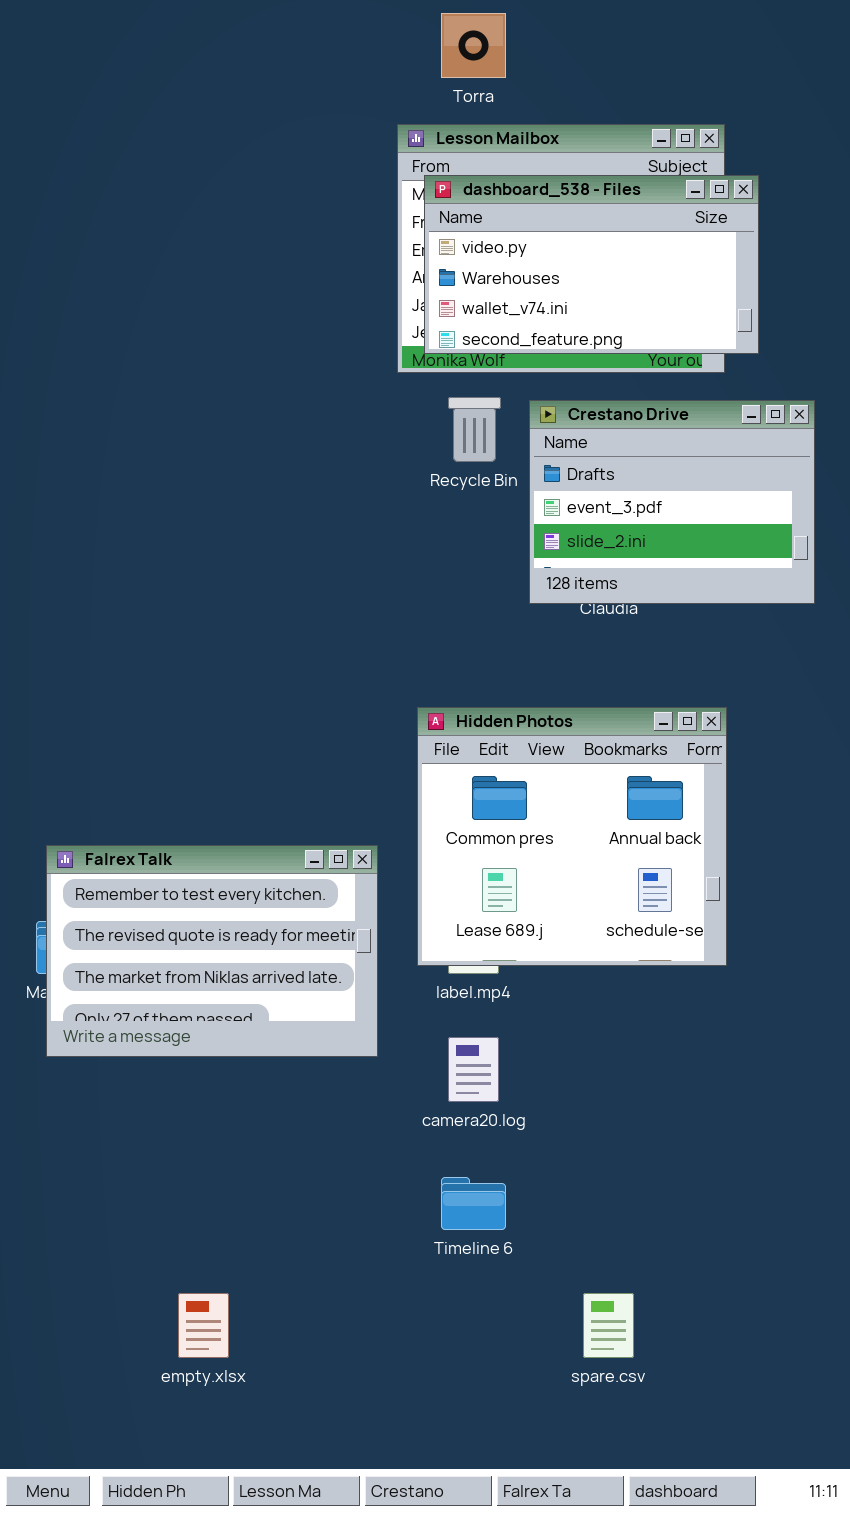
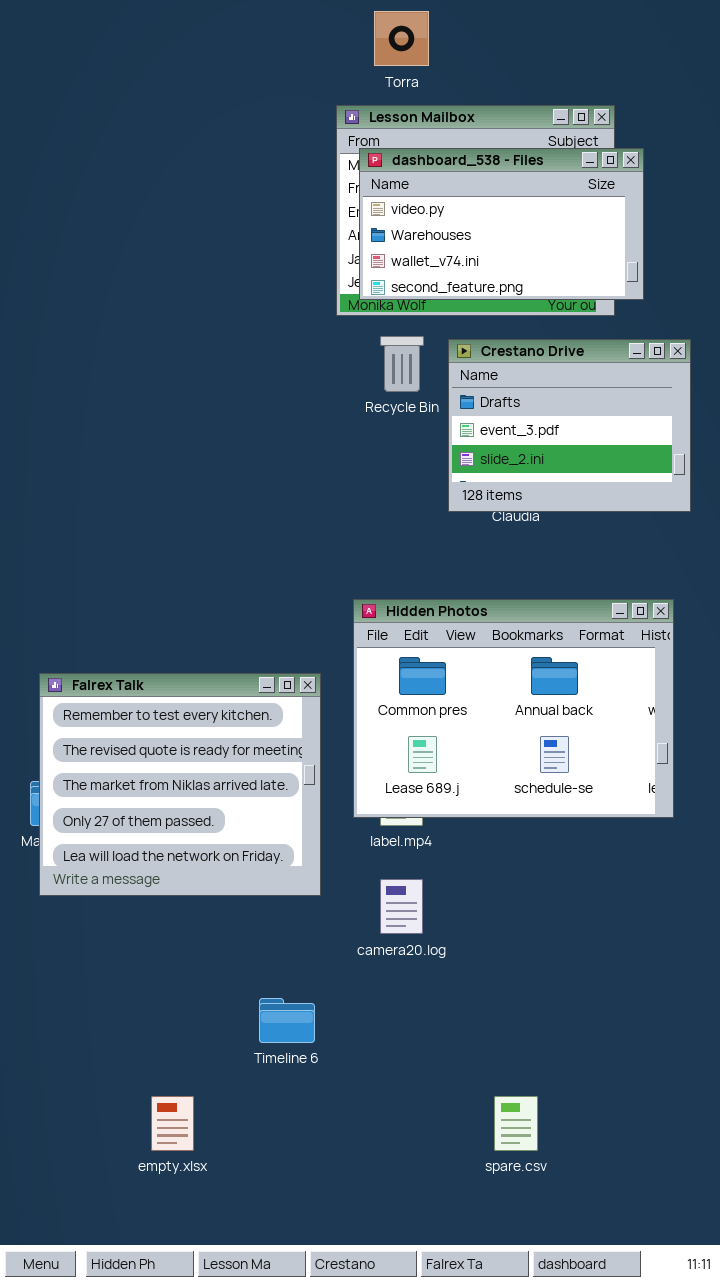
Hidden Photos: [417,707,727,966] -> [353,599,674,818], resized
Falrex Talk: [46,845,378,1057] -> [39,673,321,896], resized
Timeline 6: [441,1177,506,1230] -> [259,998,315,1043], moved

